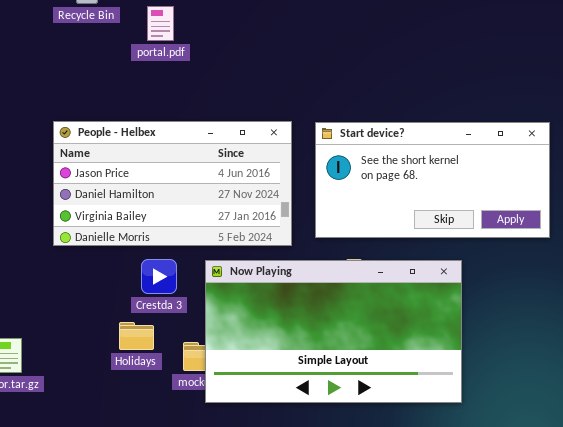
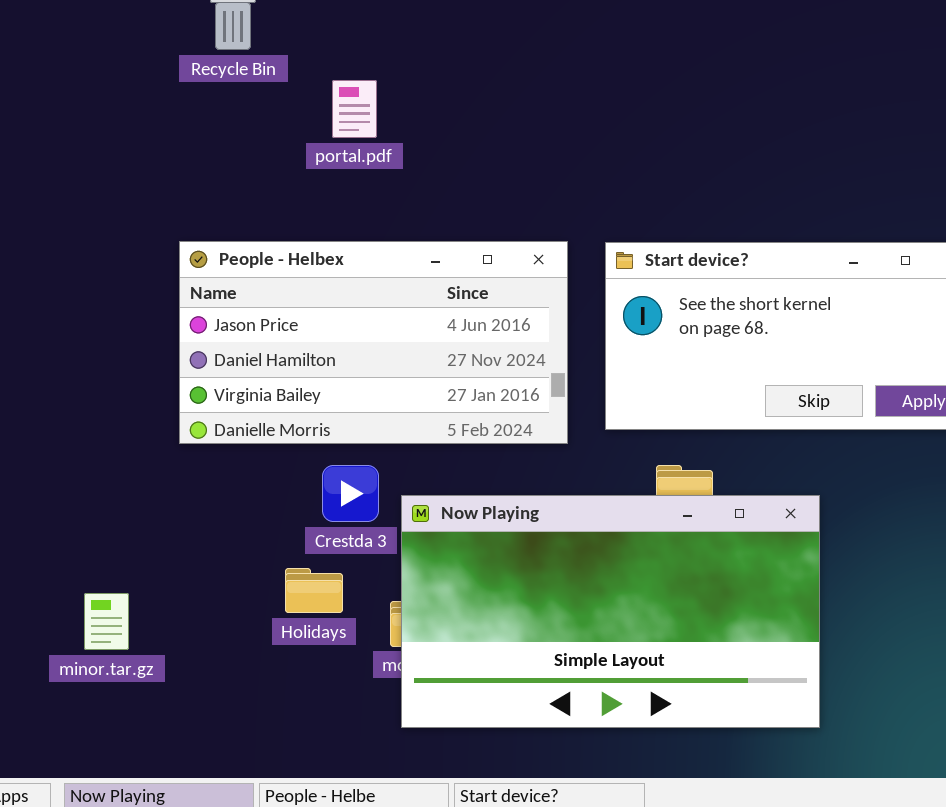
portal.pdf: [147,6,174,41] -> [332,80,377,138], moved
Now Playing: [205,260,462,403] -> [401,495,820,728], moved

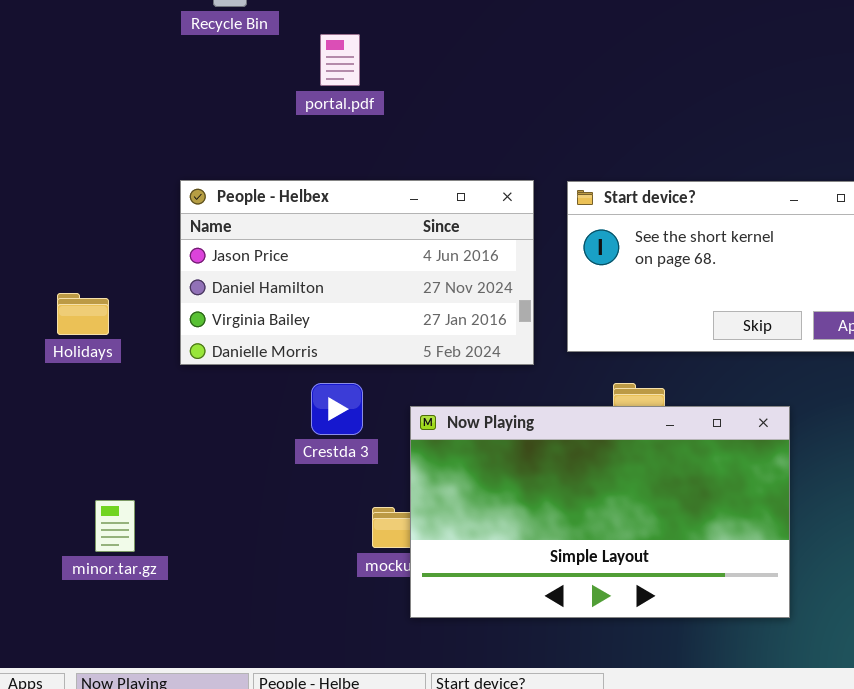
Now Playing: [401,495,820,728] -> [410,406,790,618], moved
Holidays: [285,568,343,613] -> [57,293,109,335], moved

